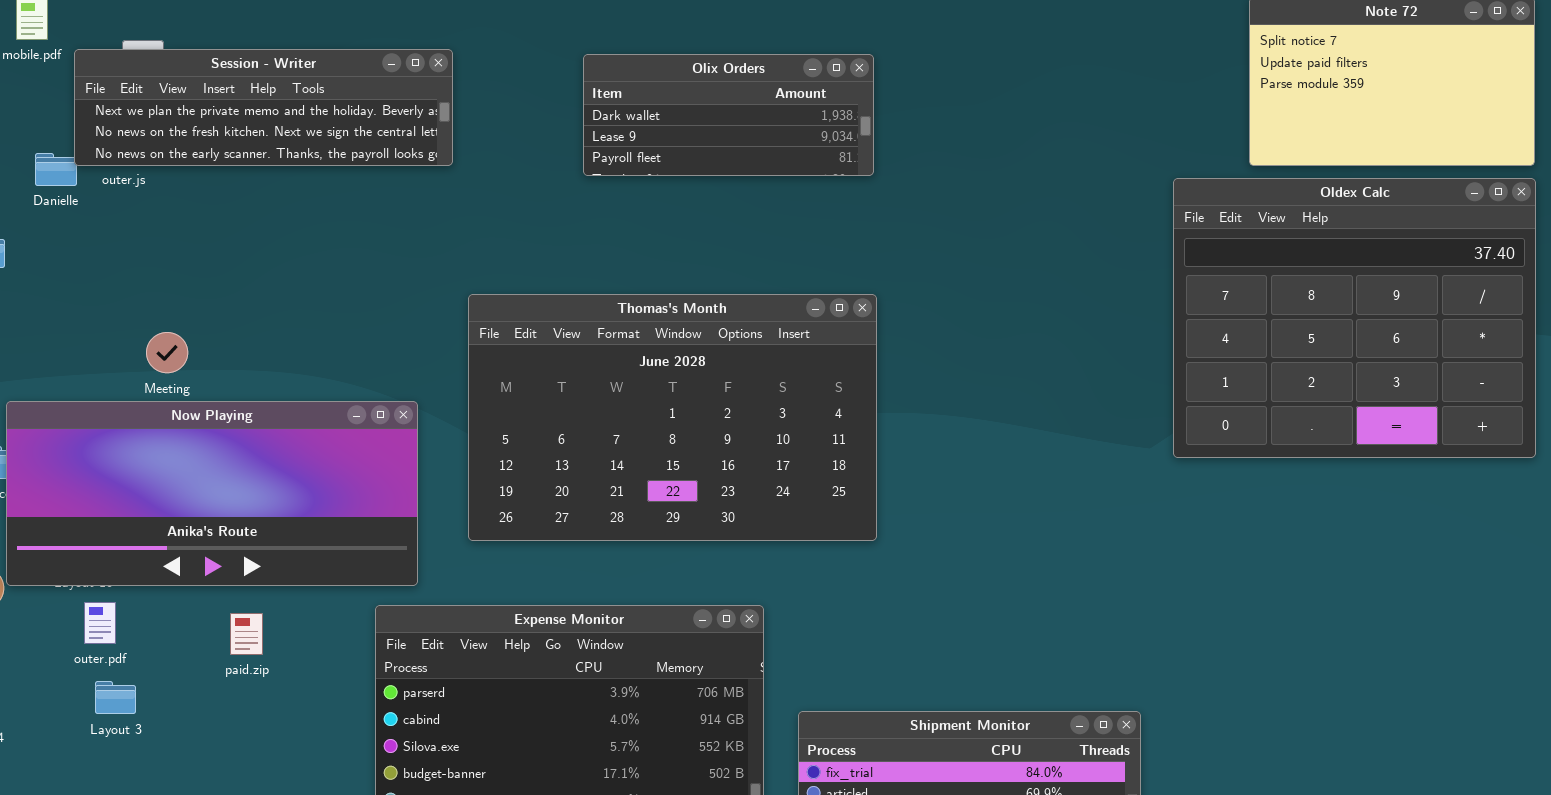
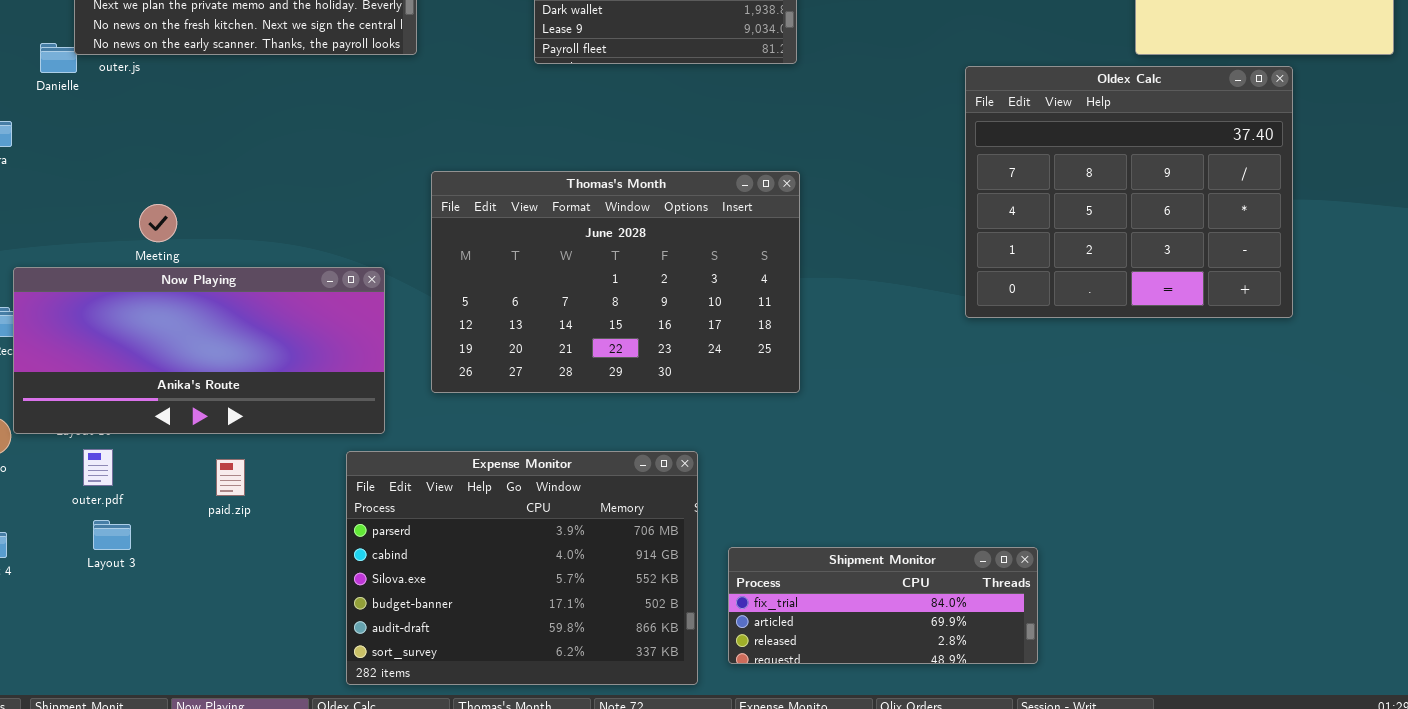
Oldex Calc: [1173,178,1536,458] -> [965,66,1293,318], moved

